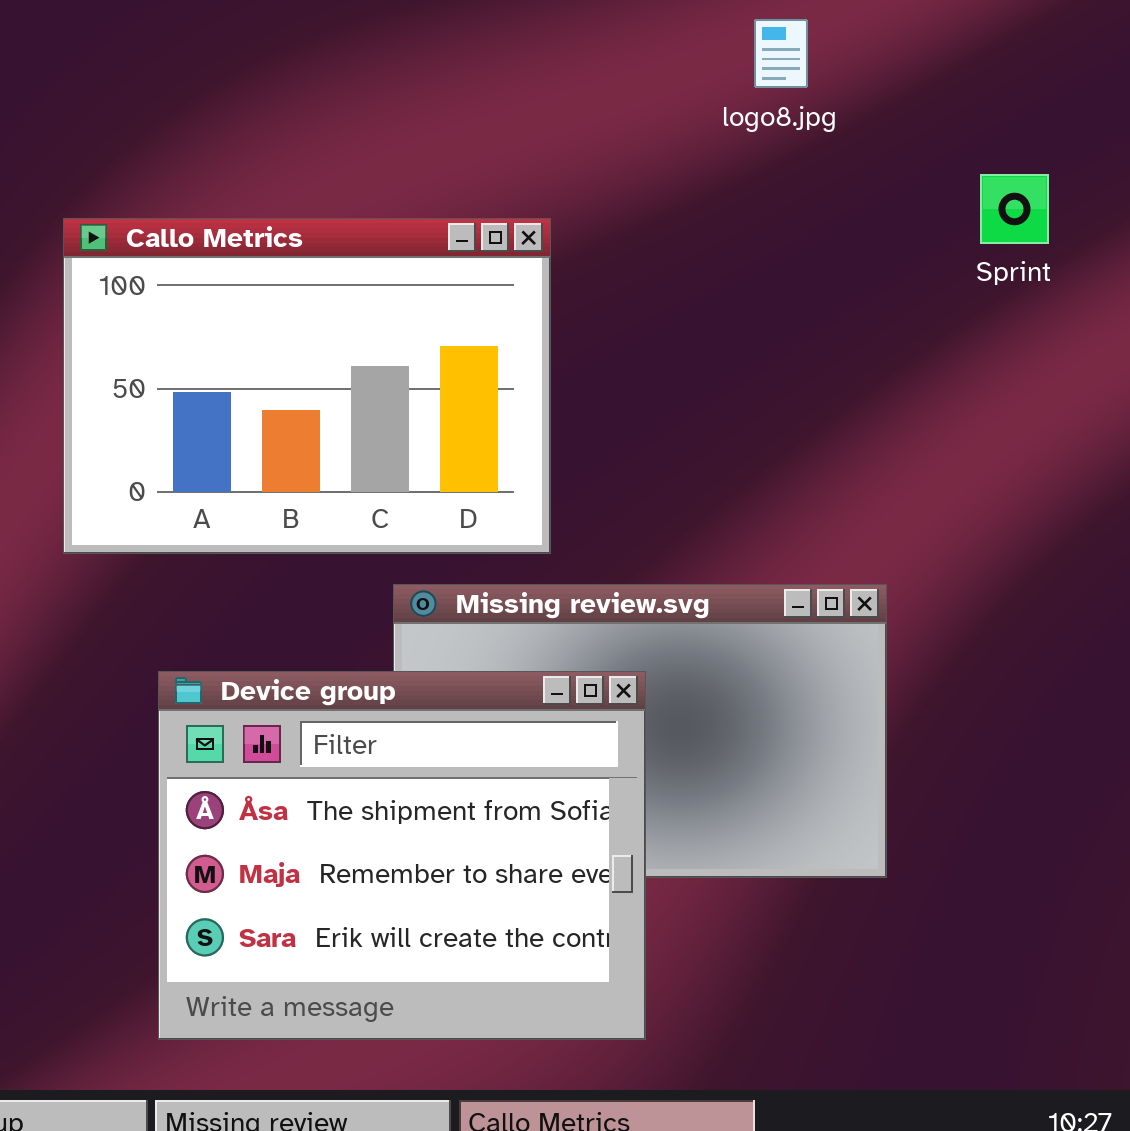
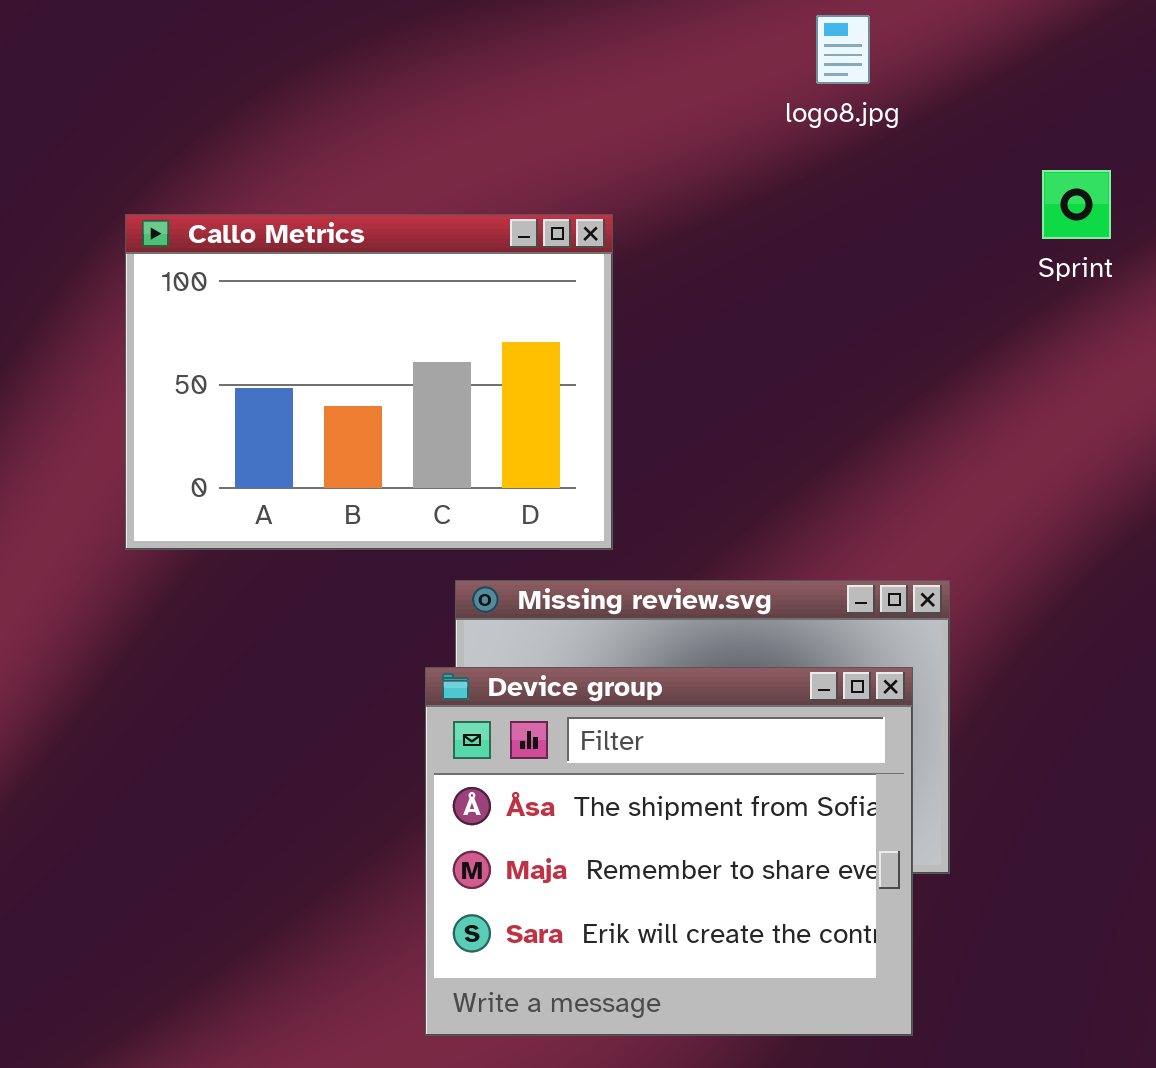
Device group: [158,671,646,1040] -> [425,667,913,1036], moved

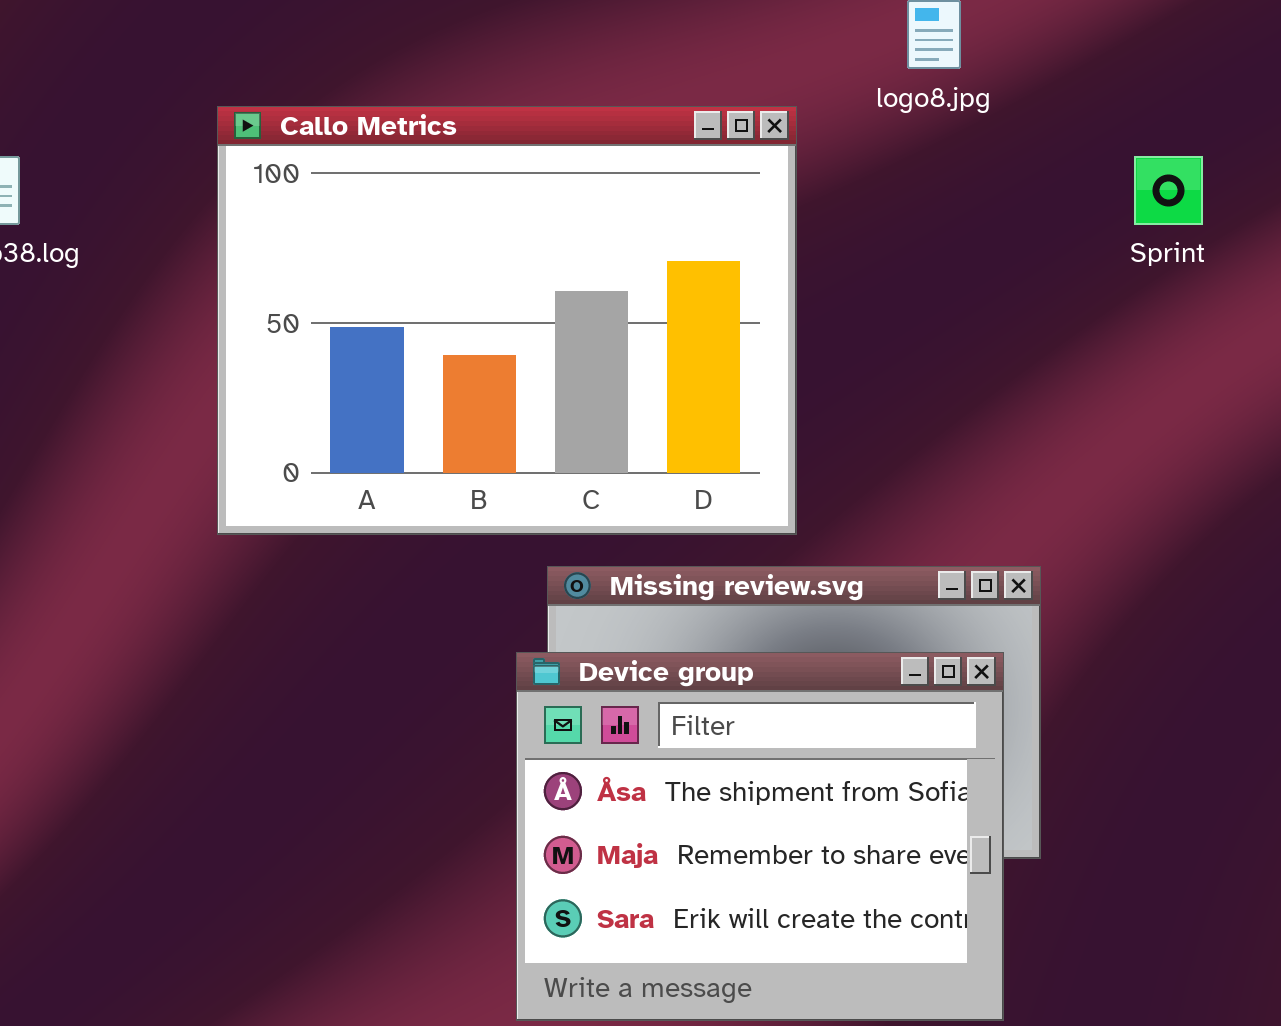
Callo Metrics: [125,214,613,550] -> [217,106,797,535], resized

